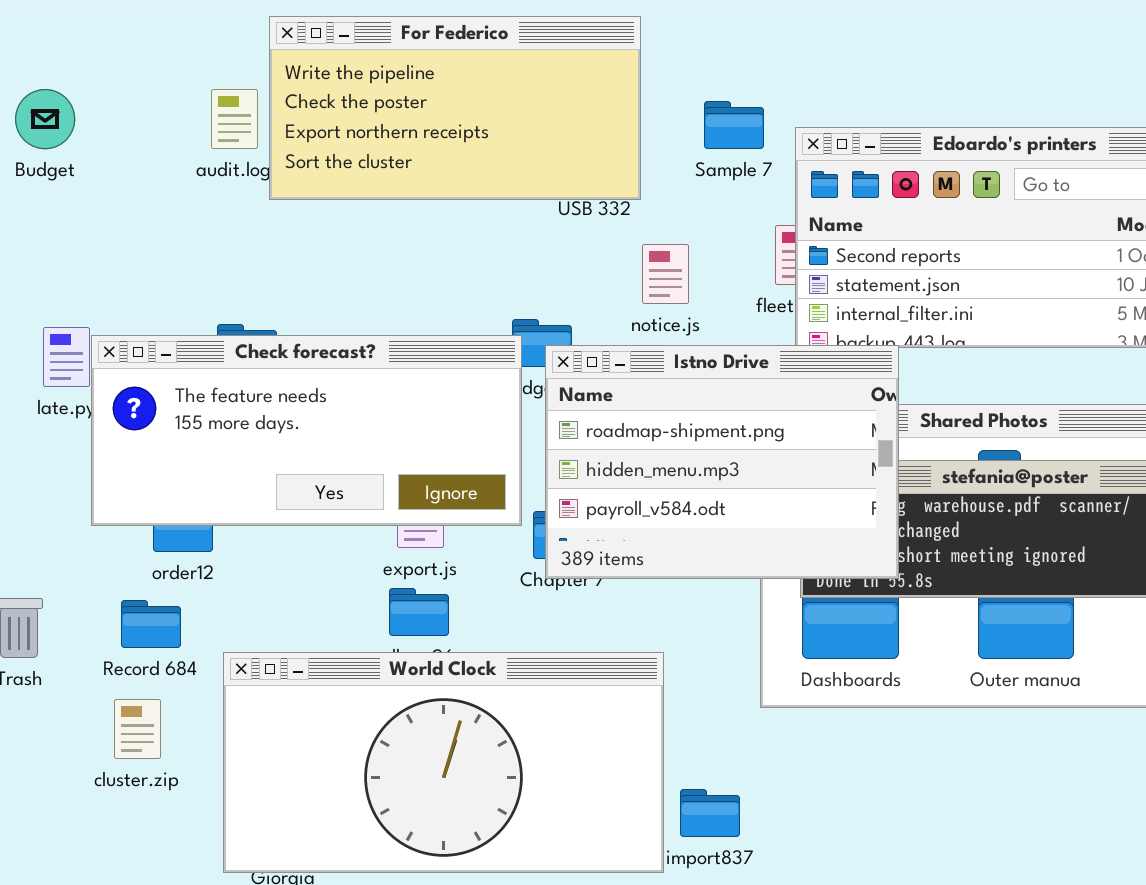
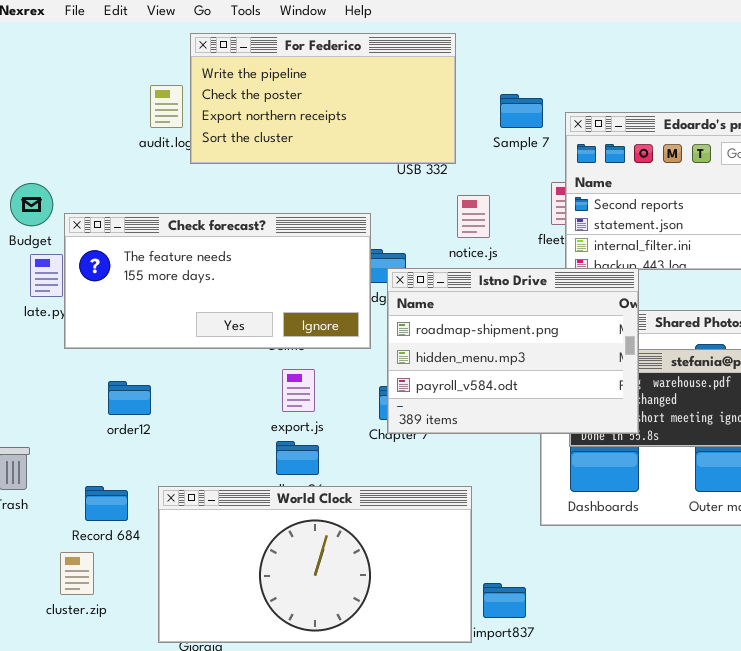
Budget: [15,89,75,149] -> [10,183,53,226], moved
Check forecast?: [91,335,522,526] -> [64,213,371,349], moved
Record 684: [121,600,181,648] -> [85,486,128,521], moved
cluster.zip: [114,699,161,759] -> [60,552,94,595], moved

